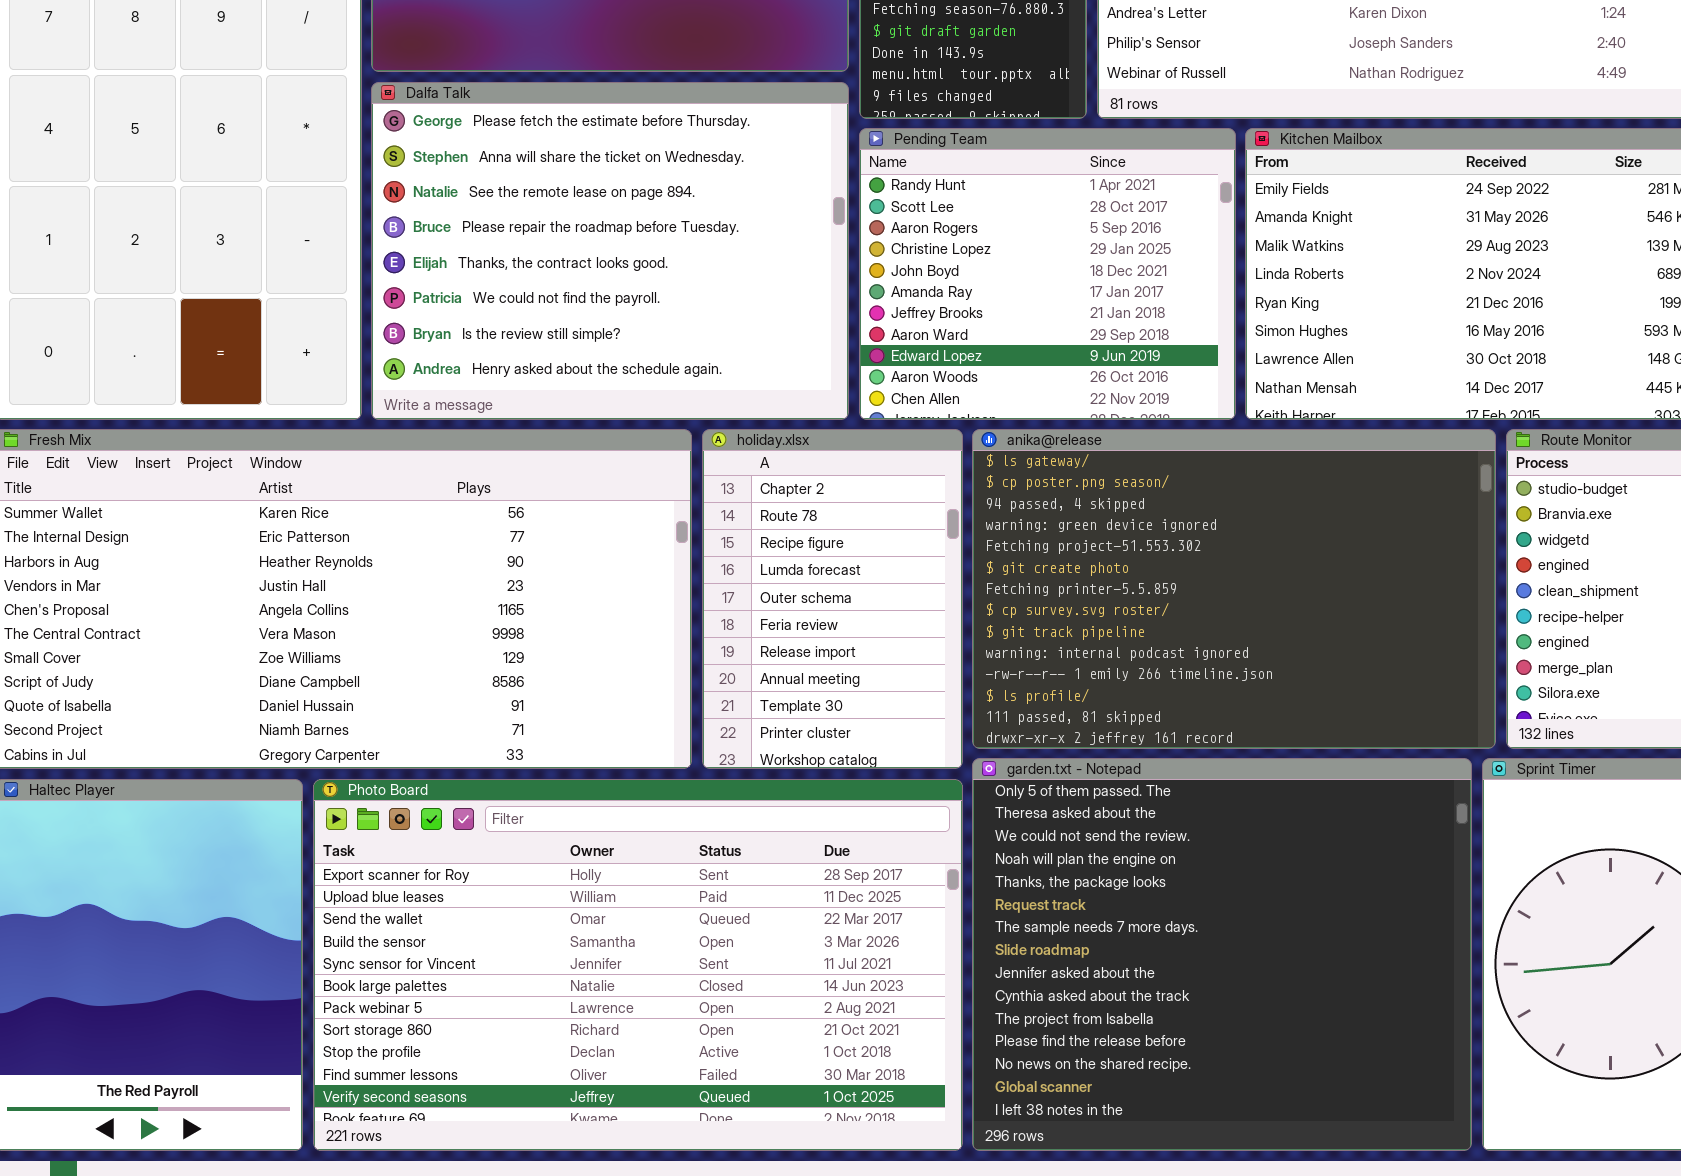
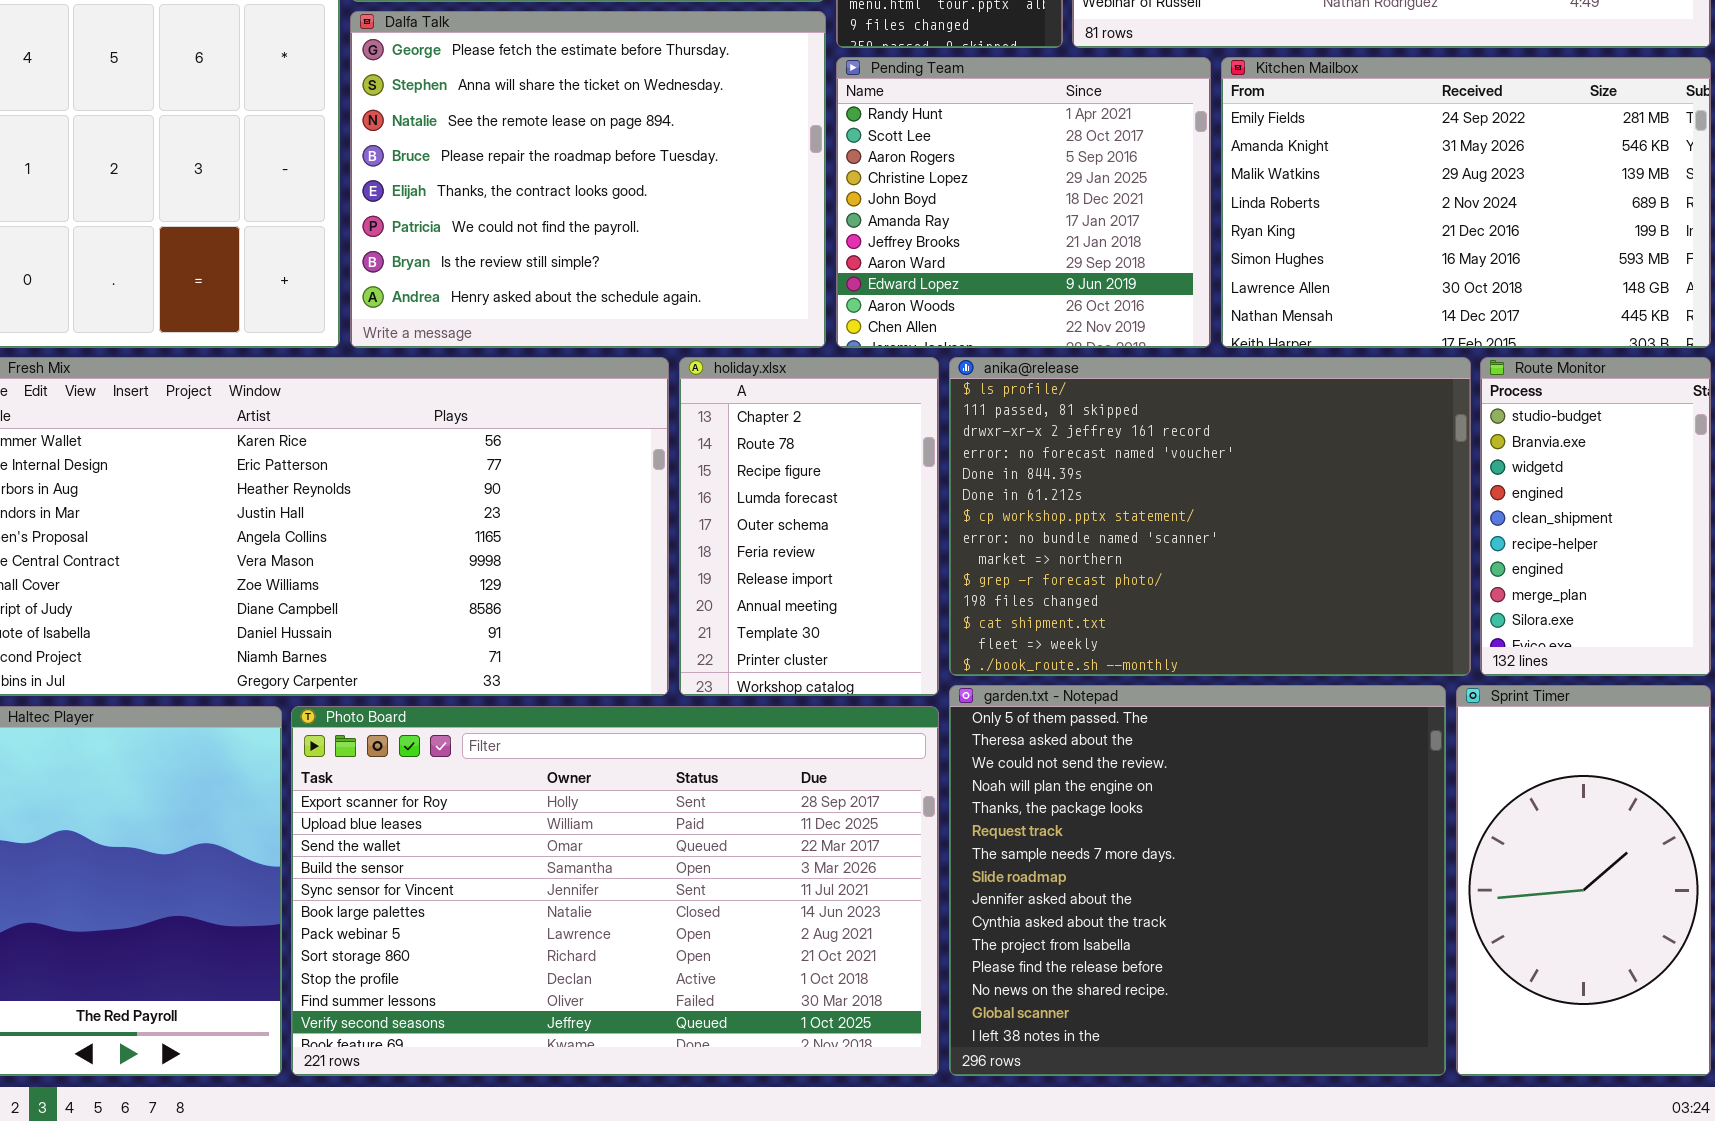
anika@release: [972,429,1496,749] -> [949,357,1471,676], scrolled down 11 rows

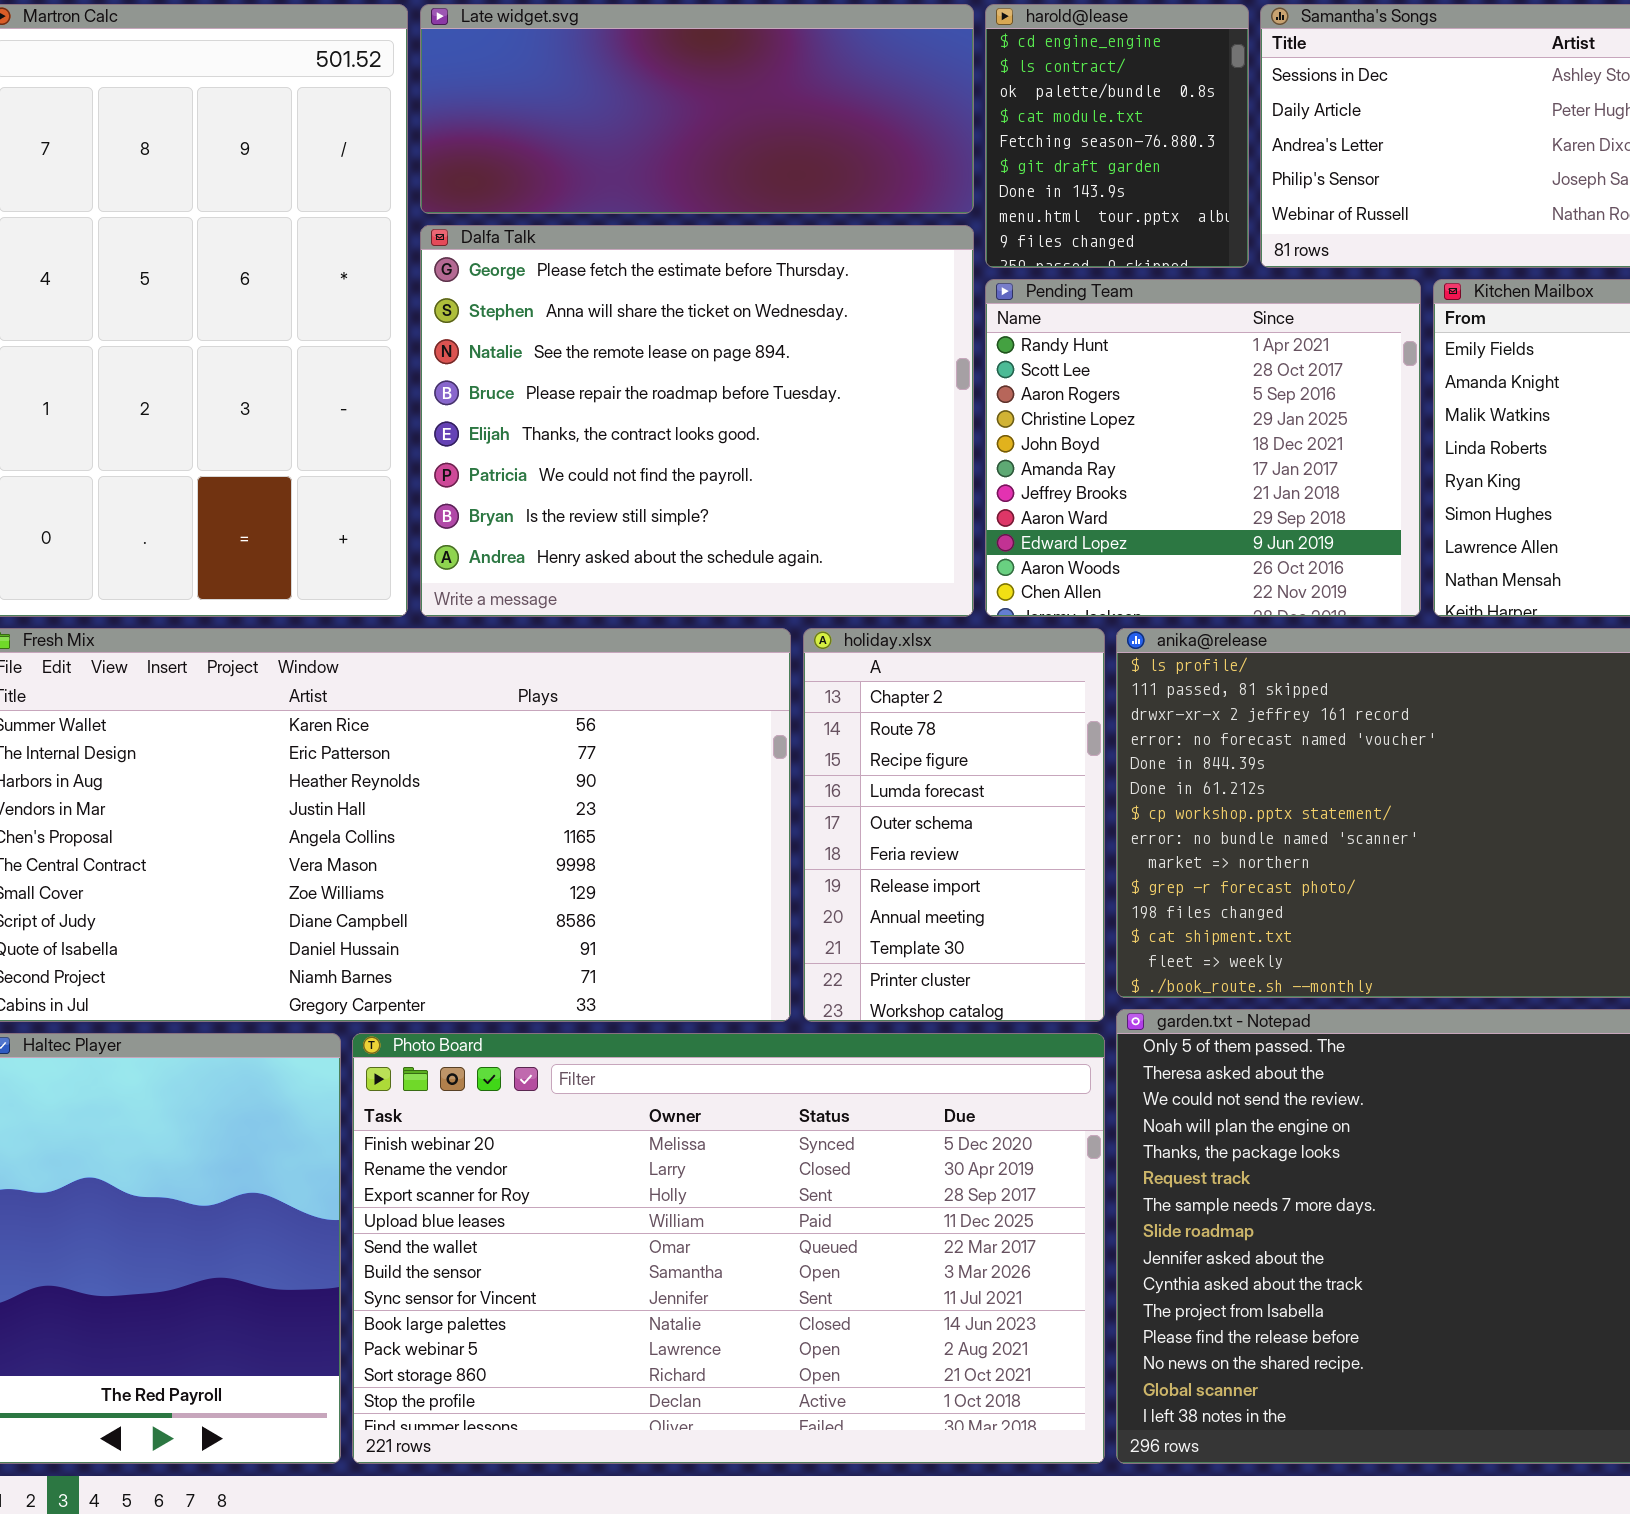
Photo Board: [291,706,939,1076] -> [352,1033,1105,1464], scrolled up 2 rows

